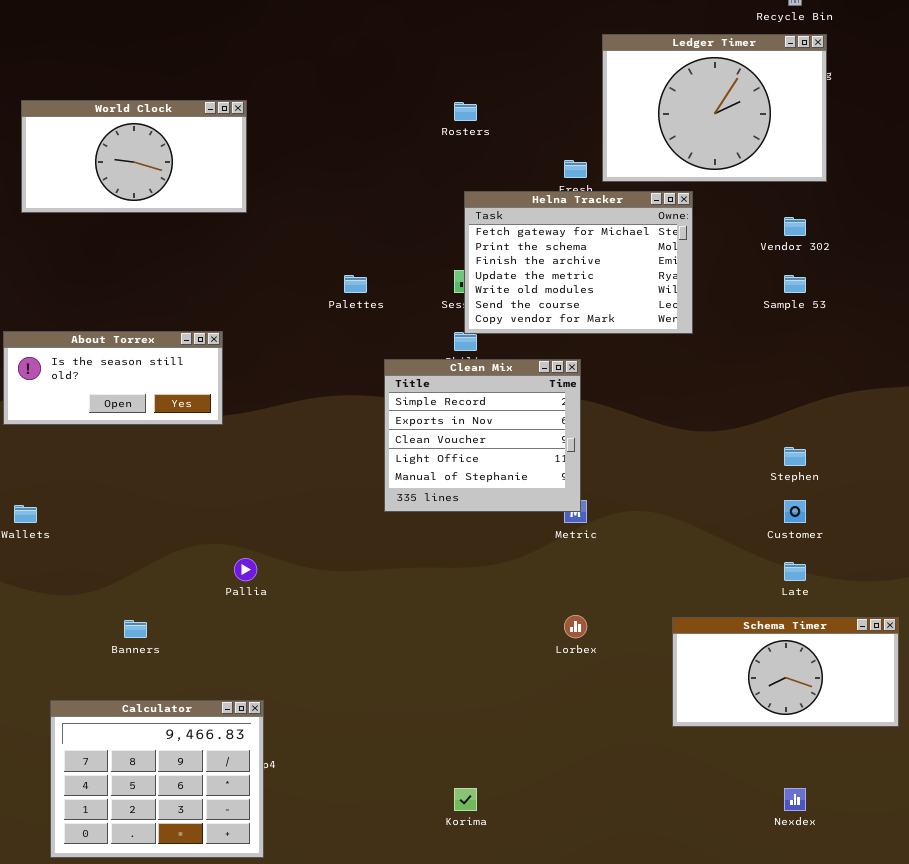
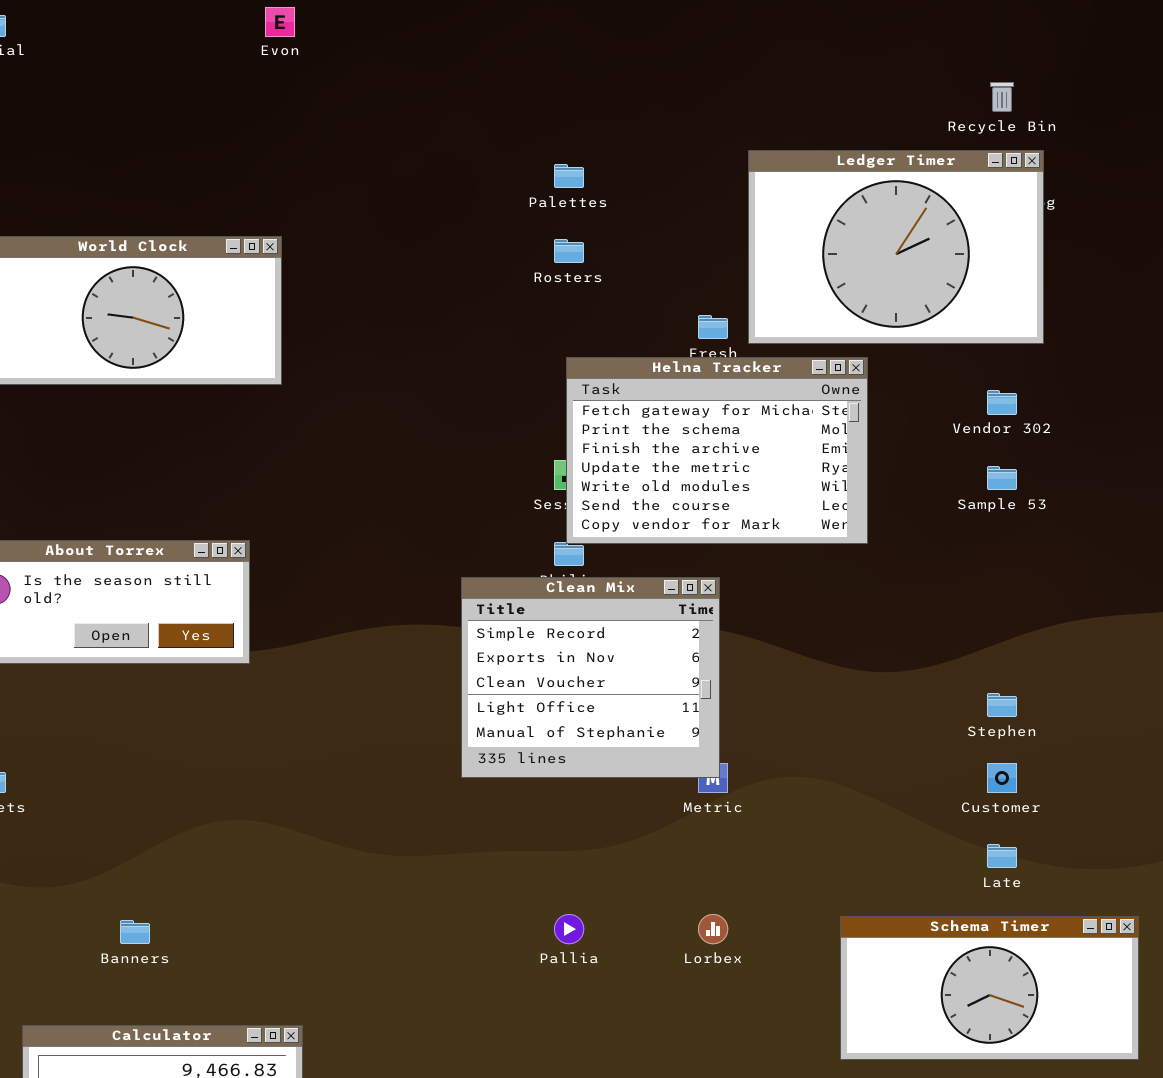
Palettes: [344,275,367,293] -> [554,164,584,188], moved
Pallia: [234,558,257,581] -> [554,914,584,944], moved

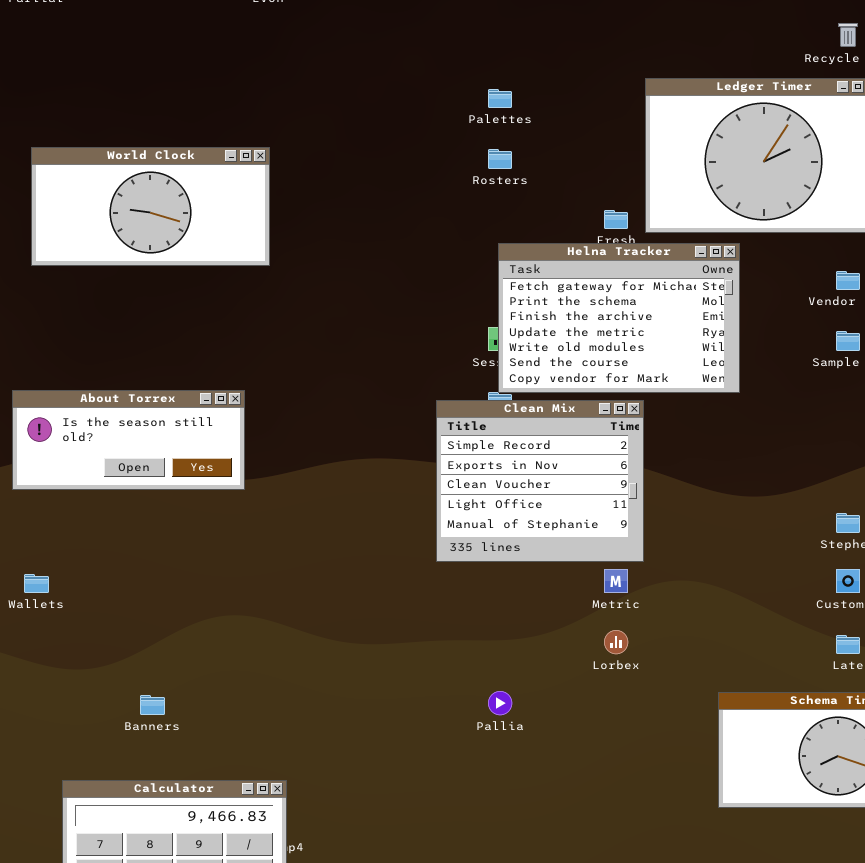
Clean Mix: [461,577,720,778] -> [436,400,644,562], moved
Lorbex: [698,914,728,944] -> [604,630,628,654], moved

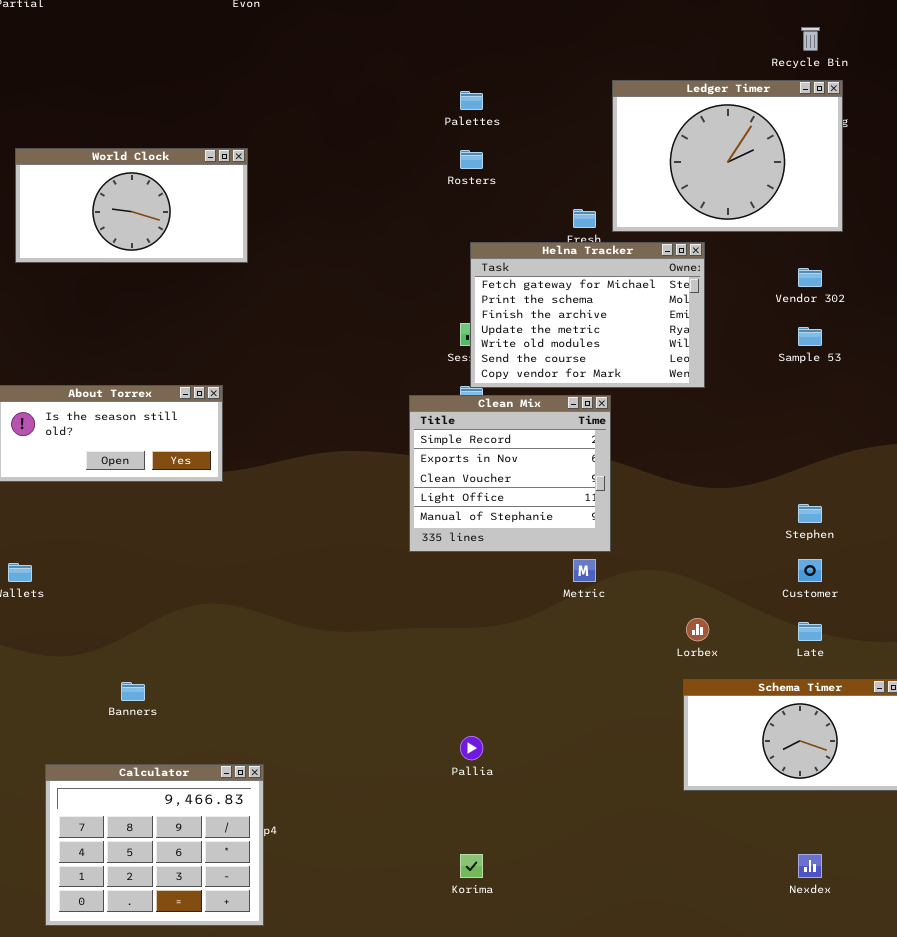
Lorbex: [604,630,628,654] -> [686,618,709,641], moved
Pallia: [488,691,512,715] -> [460,736,483,760], moved

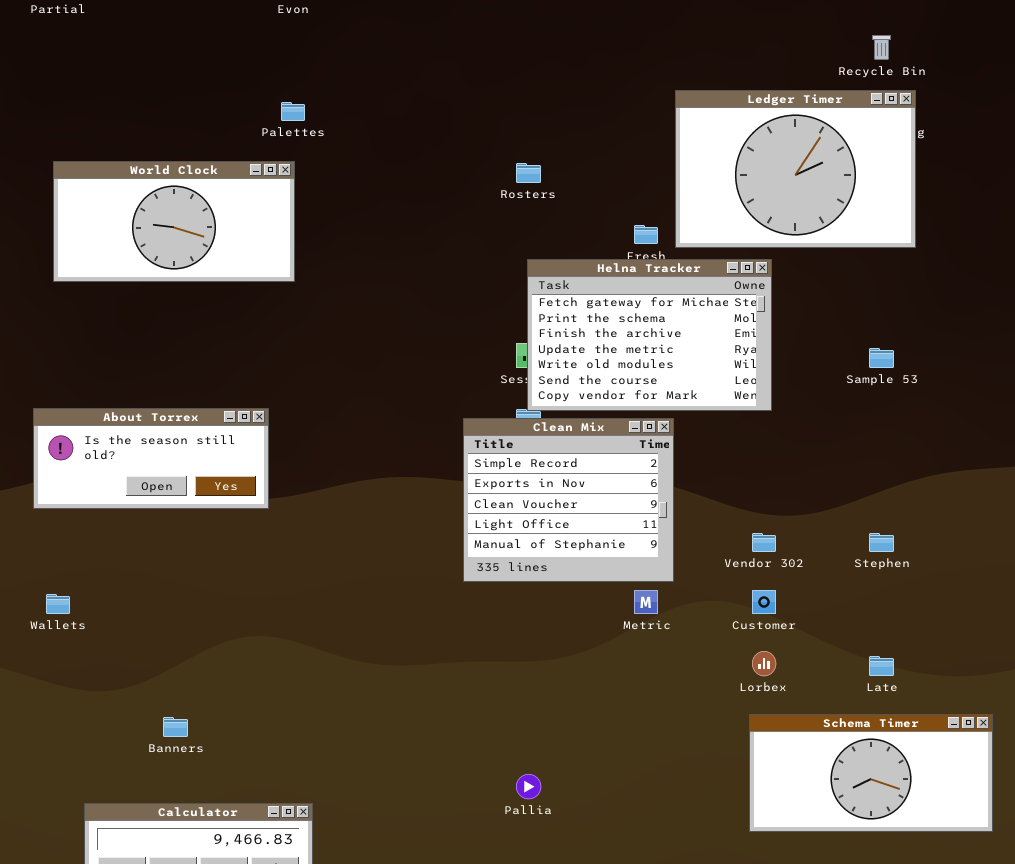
Palettes: [460,91,483,110] -> [281,102,305,121], moved
Vendor 302: [798,268,822,287] -> [752,533,776,552], moved
Customer: [798,559,822,582] -> [752,590,776,614], moved

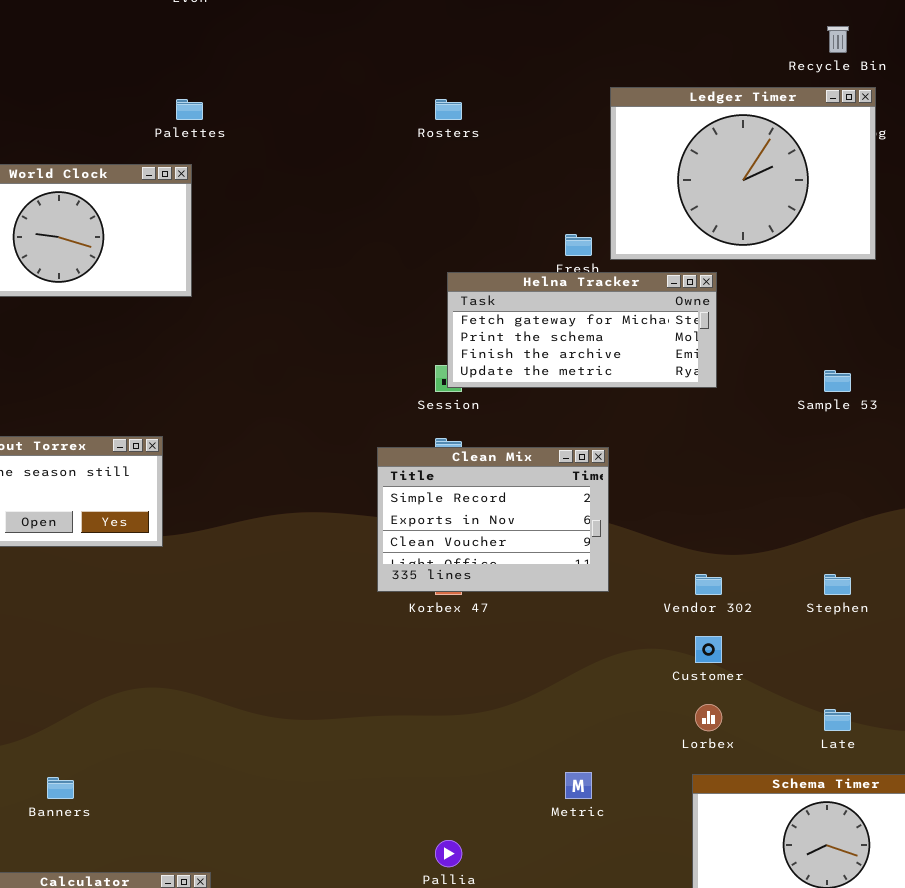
Rosters: [516,163,541,183] -> [435,99,462,120], moved
Helna Tracker: [527,259,772,411] -> [447,272,717,388], resized
Clean Mix: [463,418,674,582] -> [377,447,609,592], resized
Metric: [634,590,658,614] -> [565,772,592,799], moved

